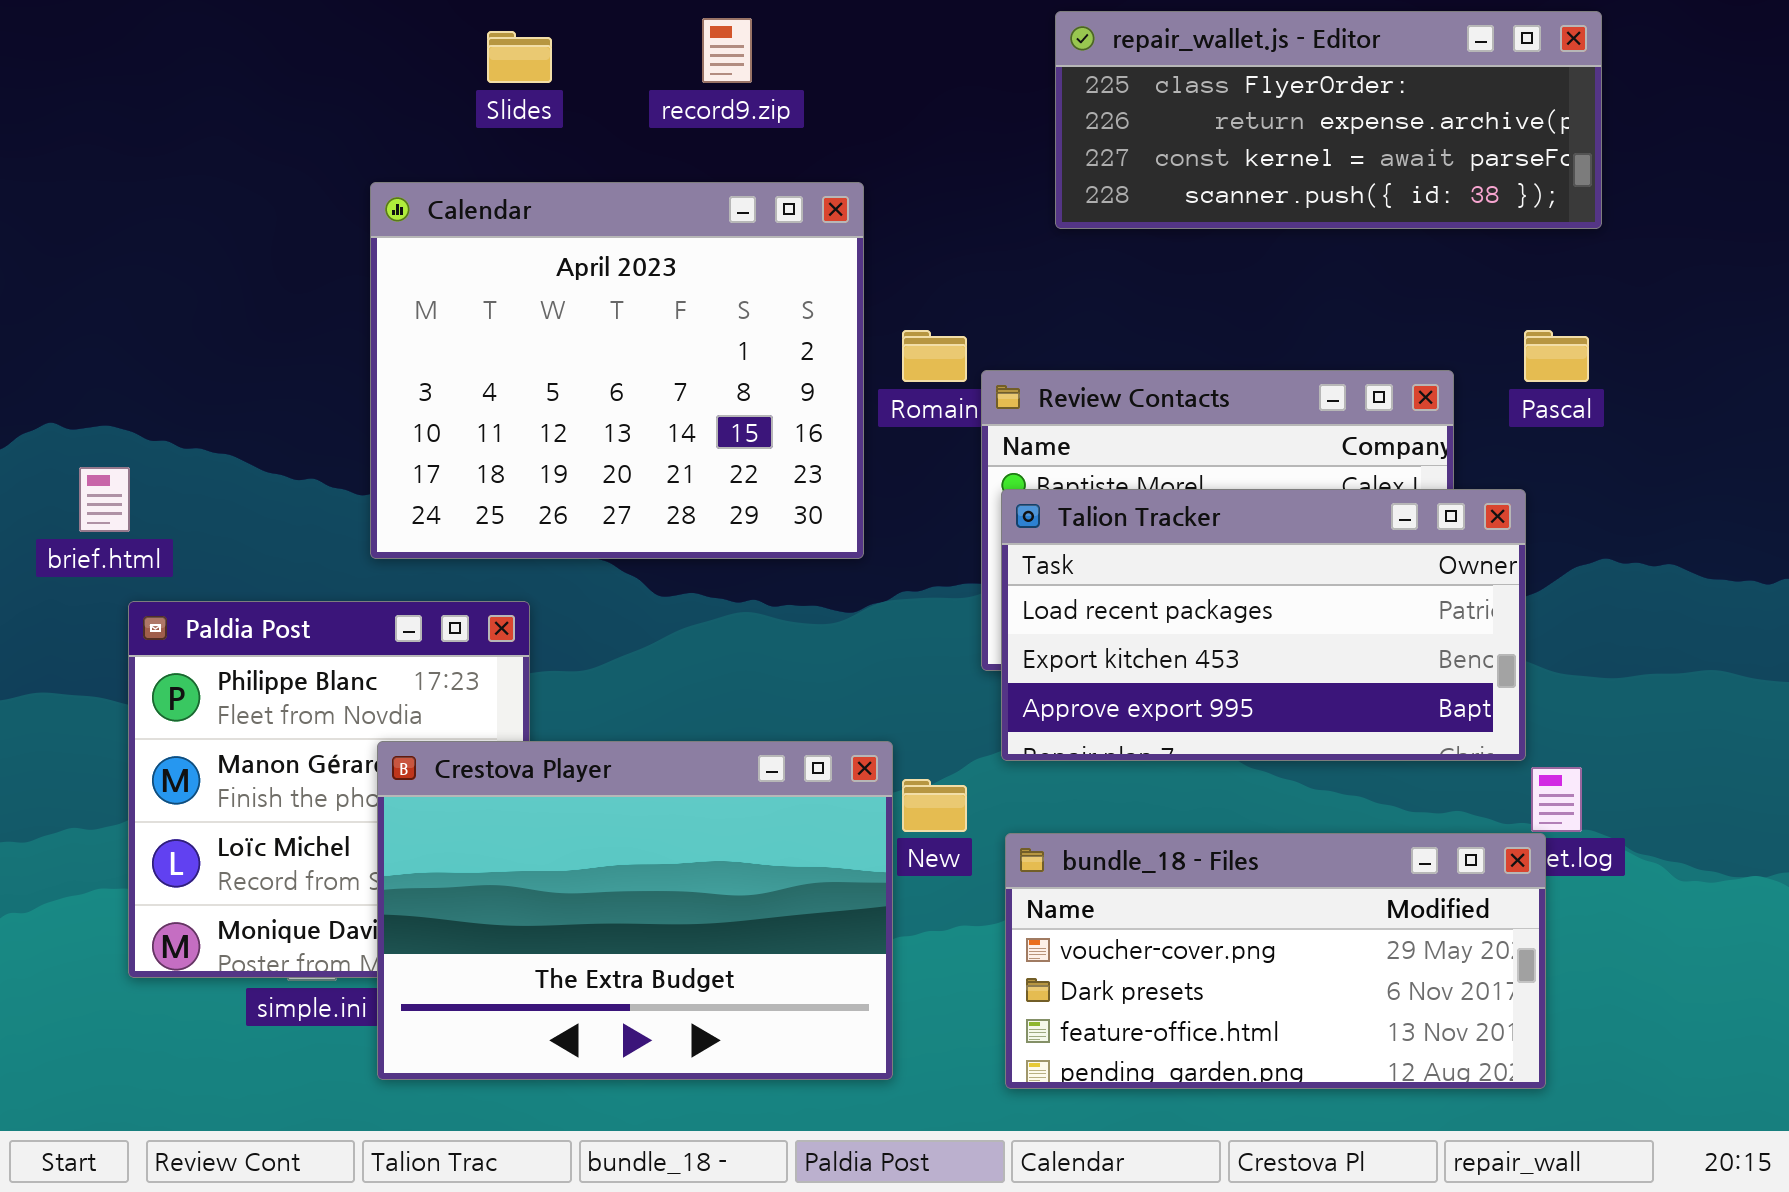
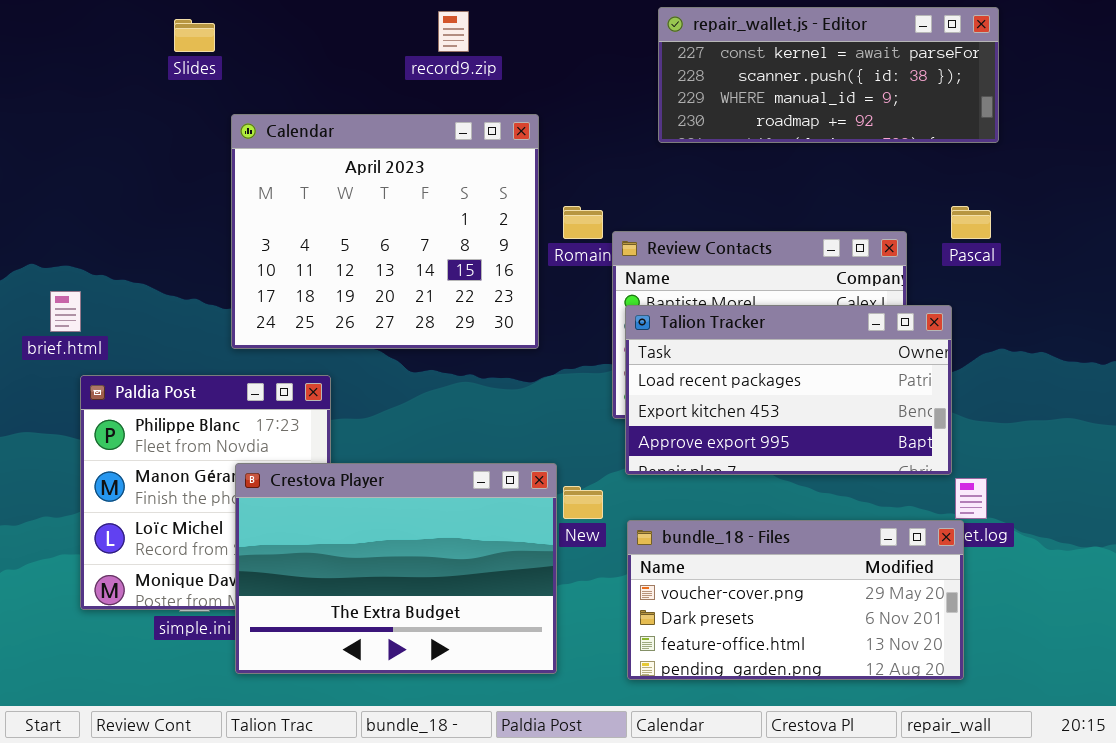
repair_wallet.js - Editor: [1055,11,1602,229] -> [658,7,999,143], scrolled down 2 rows
Slides: [487,31,552,83] -> [174,19,215,52], moved

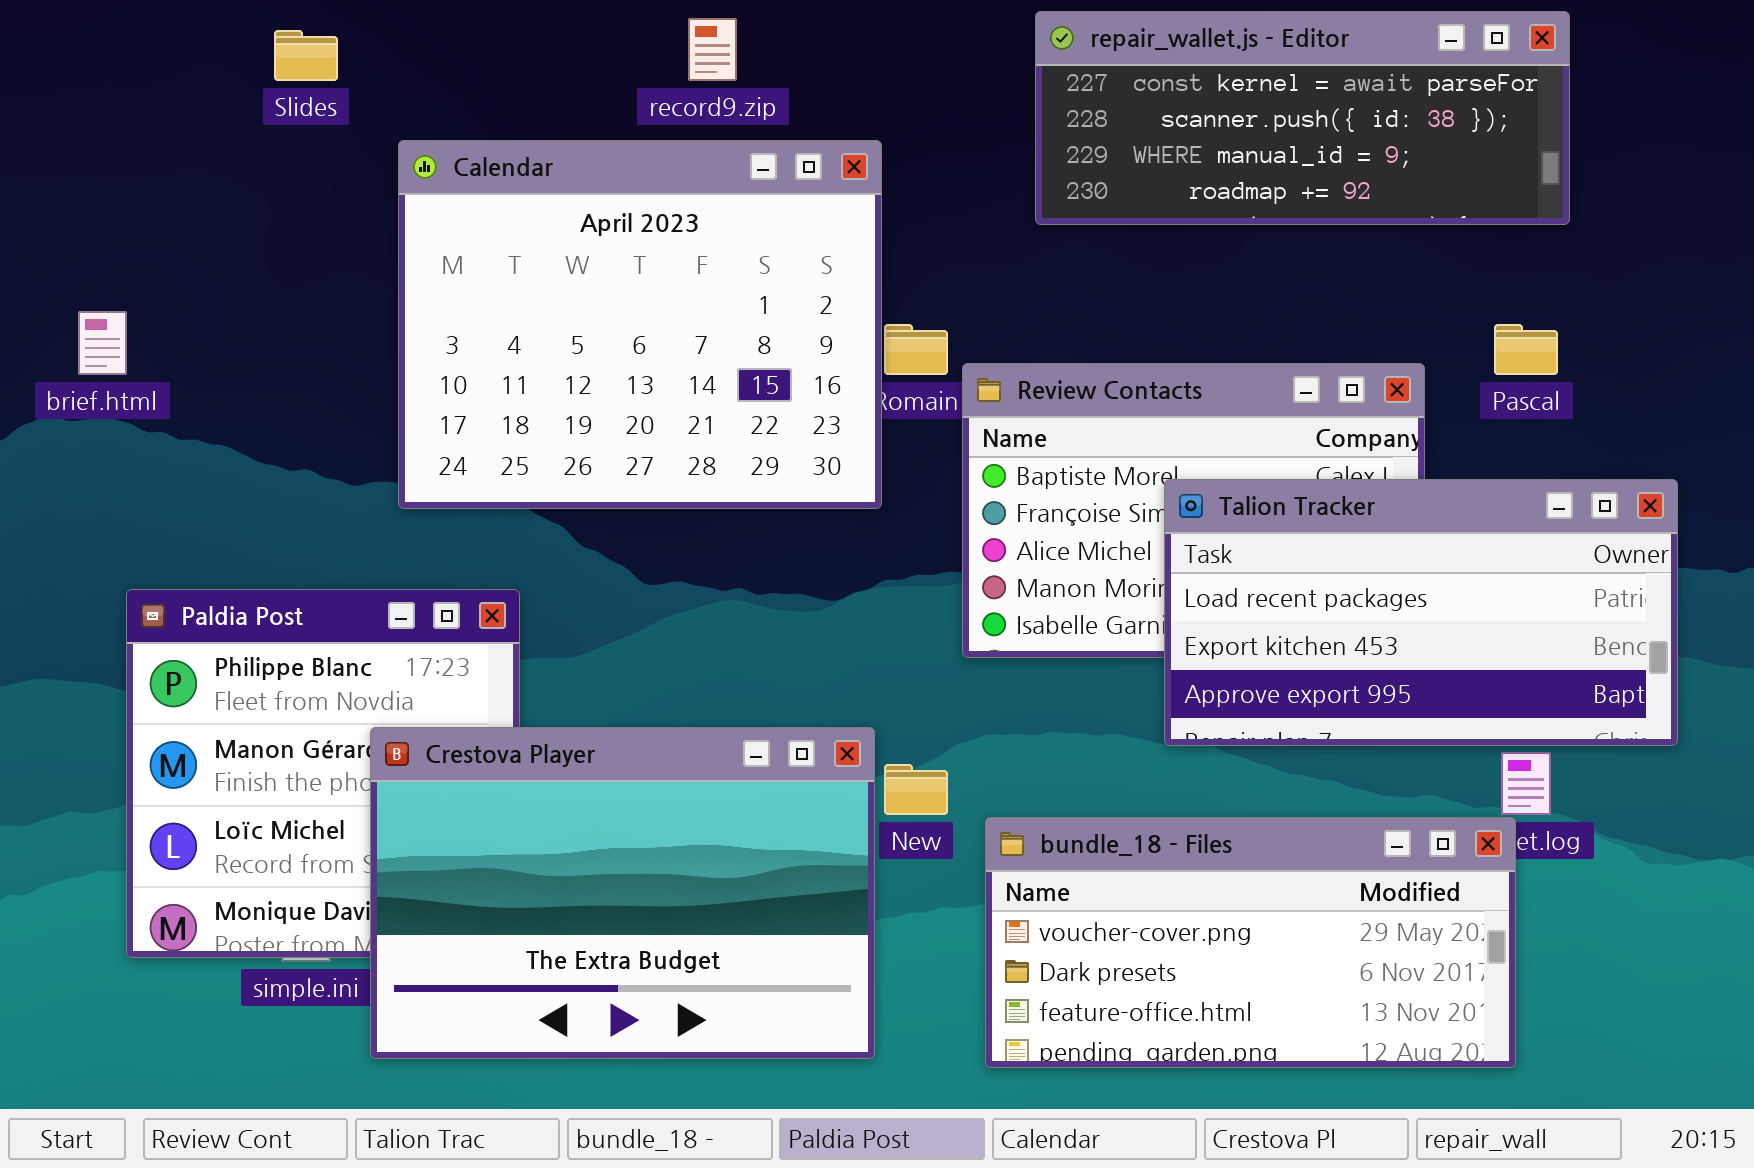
Calendar: [231,114,539,349] -> [398,140,882,509], moved
brief.html: [50,291,81,332] -> [78,311,127,375], moved
Talion Tracker: [625,305,952,475] -> [1164,479,1678,746], moved

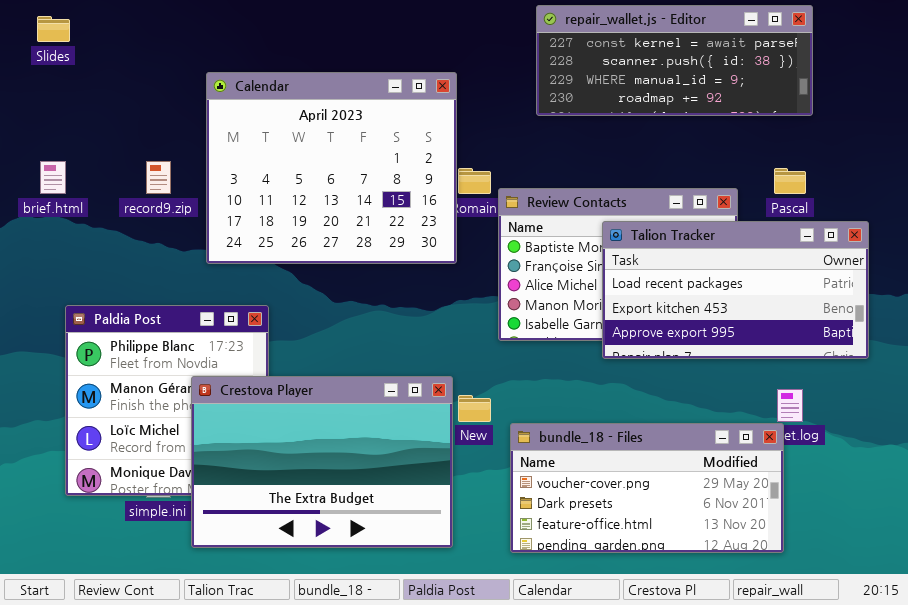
record9.zip: [688,18,737,81] -> [146,161,171,194], moved
Slides: [274,30,338,81] -> [37,16,70,42], moved
Talion Tracker: [1164,479,1678,746] -> [602,221,869,359], moved

